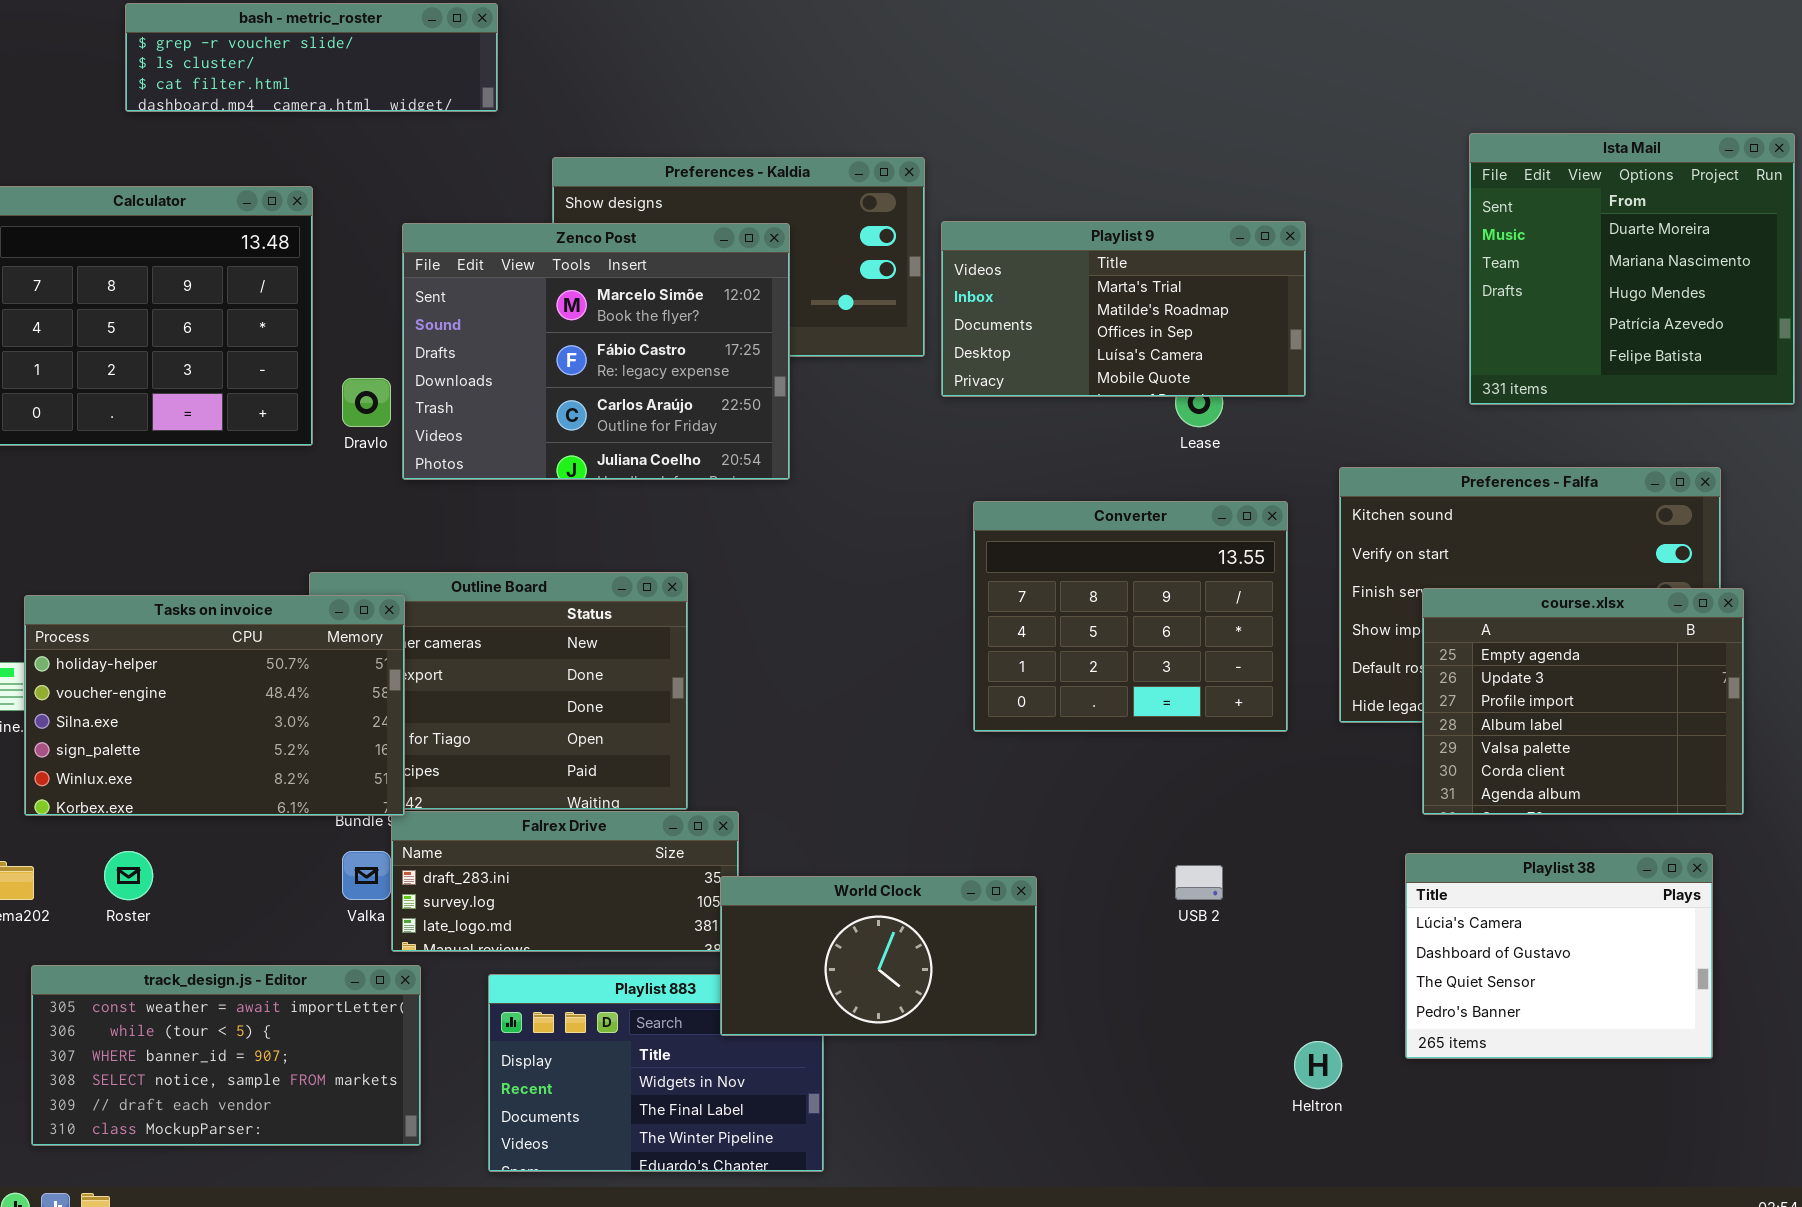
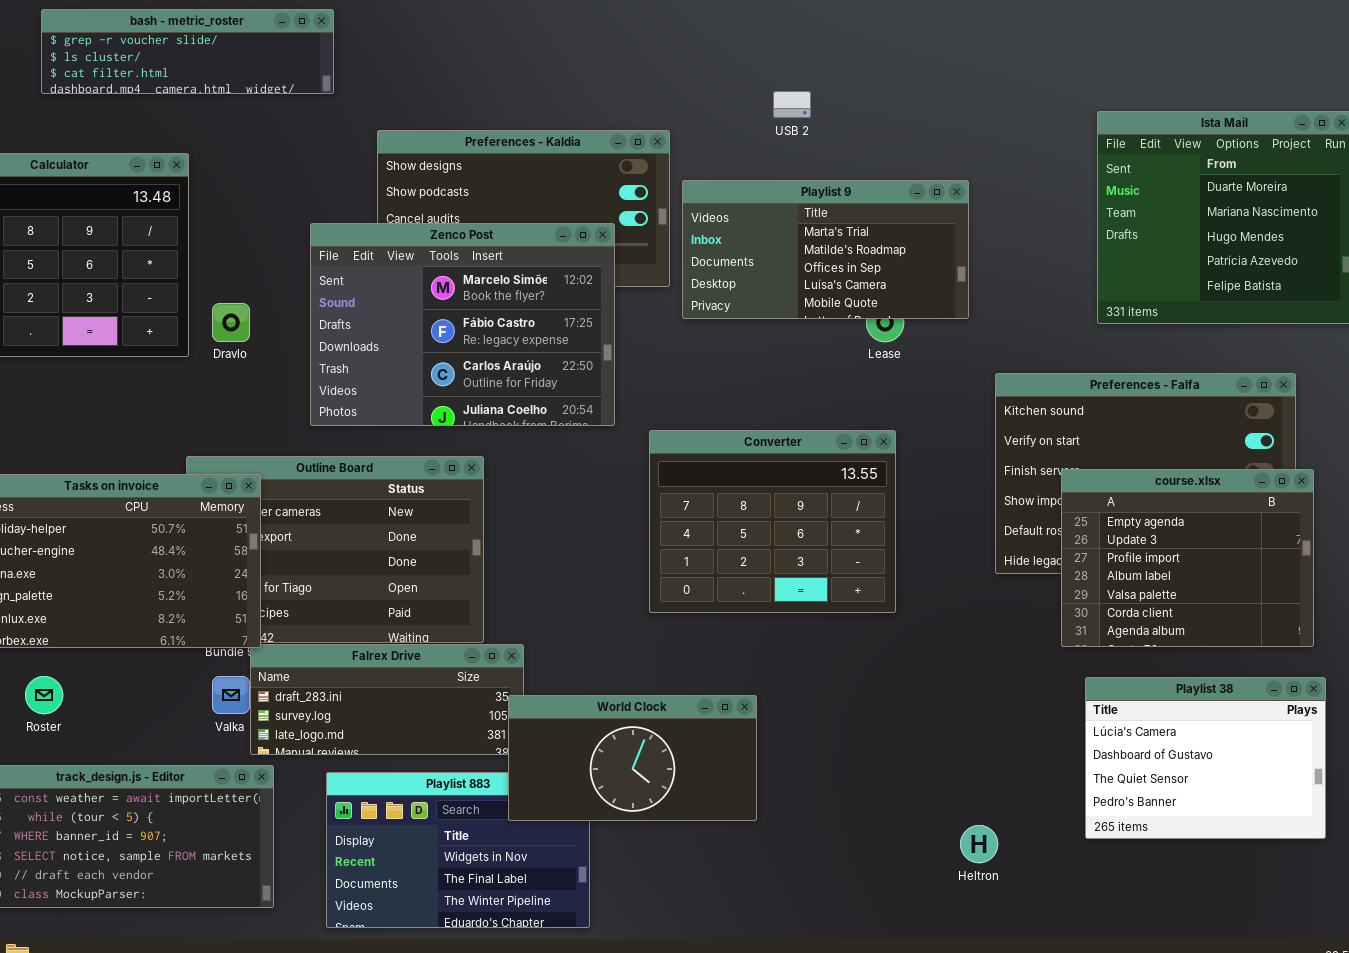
Zenco Post: [402,223,790,480] -> [310,223,615,426], moved
Converter: [973,501,1288,732] -> [649,430,896,613], moved
Playlist 38: [1405,853,1713,1059] -> [1085,677,1326,839], moved
USB 2: [1175,865,1223,900] -> [773,91,811,118], moved

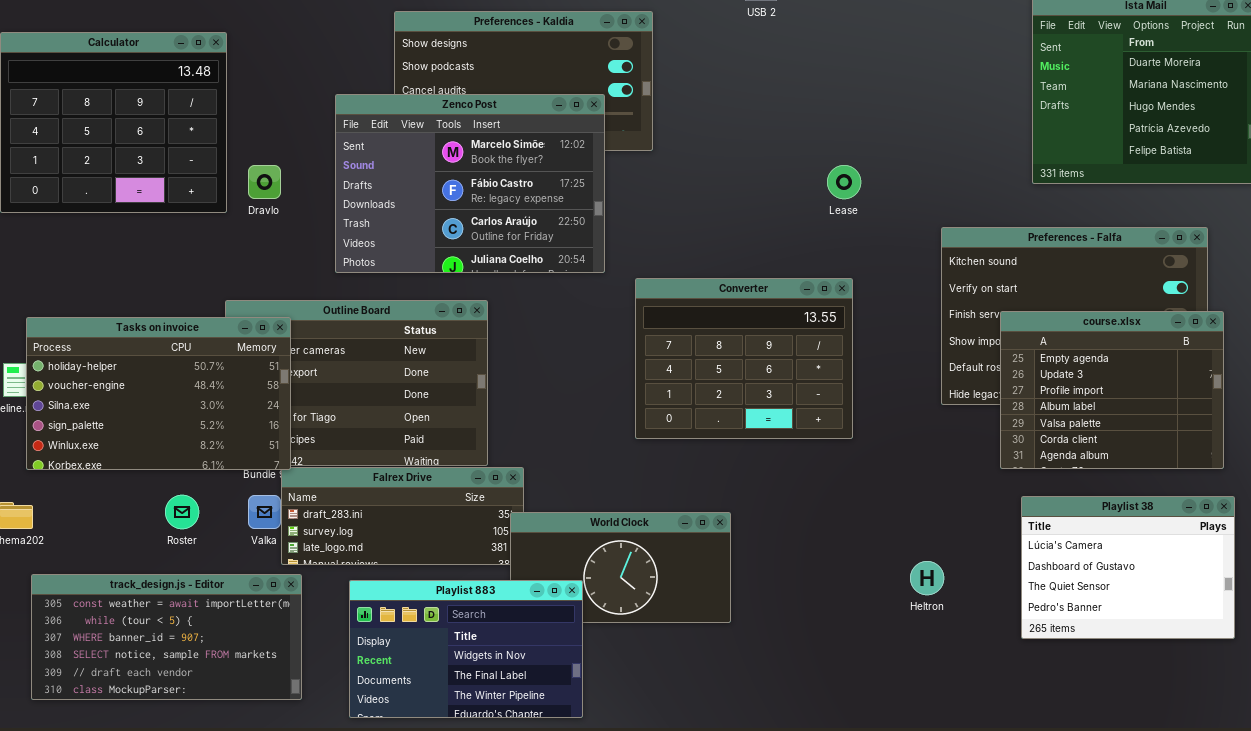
Playlist 9: [682,180,969,319] -> none, closed
Roster: [25,676,63,714] -> [165,495,199,529], moved
Playlist 883: [326,772,590,928] -> [349,580,583,718], raised
Heltron: [960,825,998,863] -> [910,561,944,595], moved

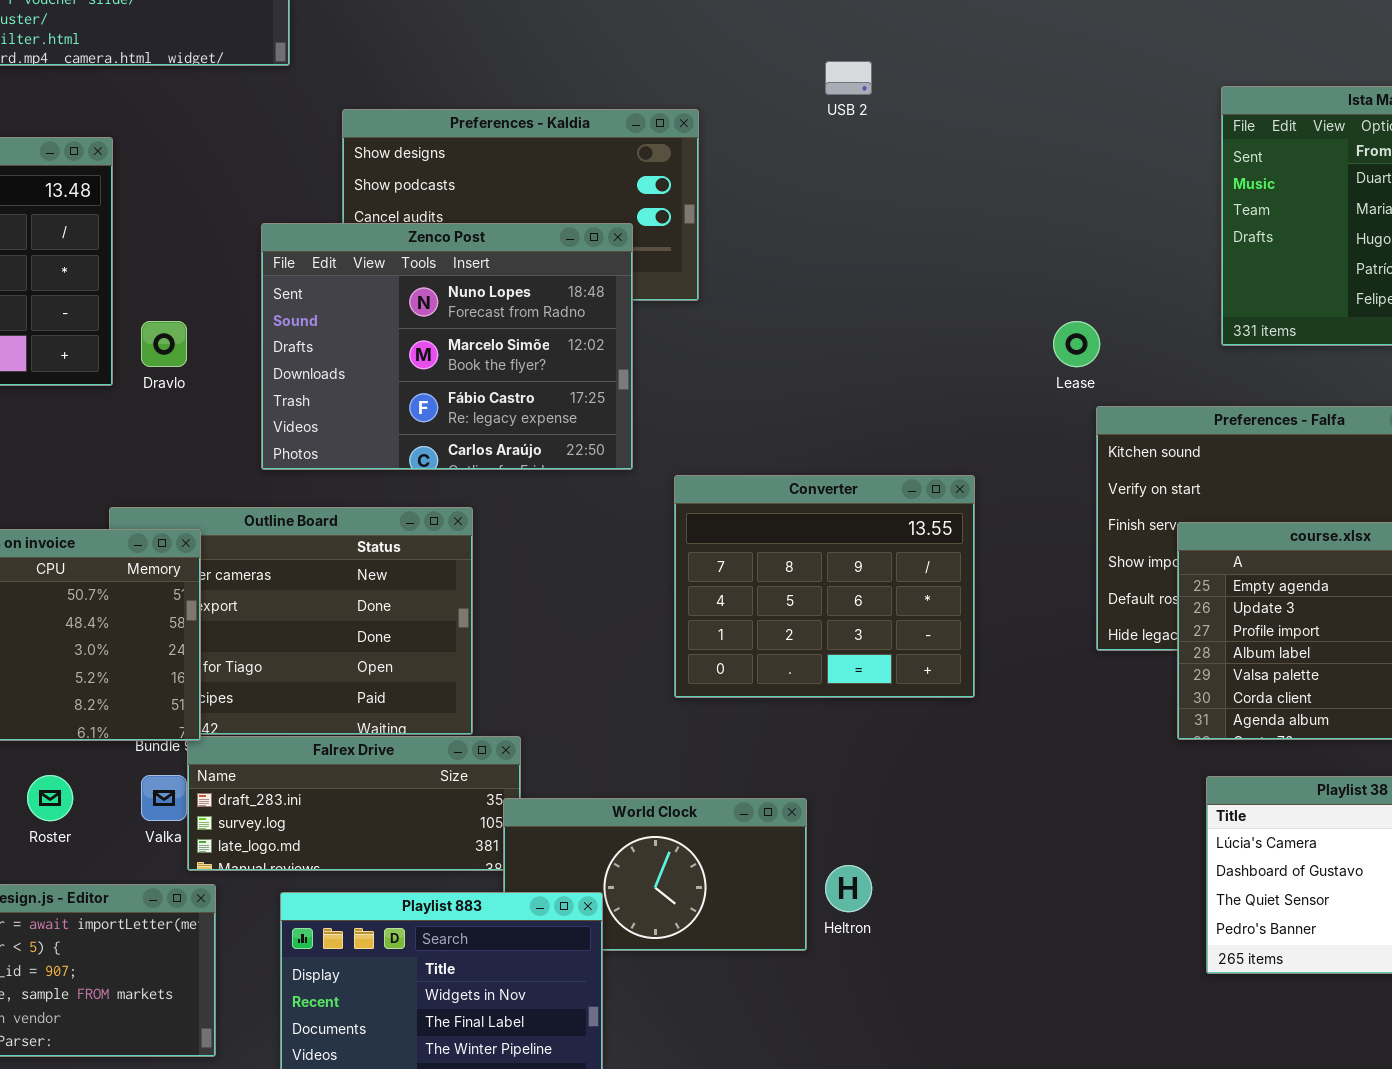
Zenco Post: [335,94,605,273] -> [261,223,633,470], scrolled up 1 row
Lease: [827,165,861,199] -> [1053,321,1100,367], moved
Heltron: [910,561,944,595] -> [825,865,872,912], moved

